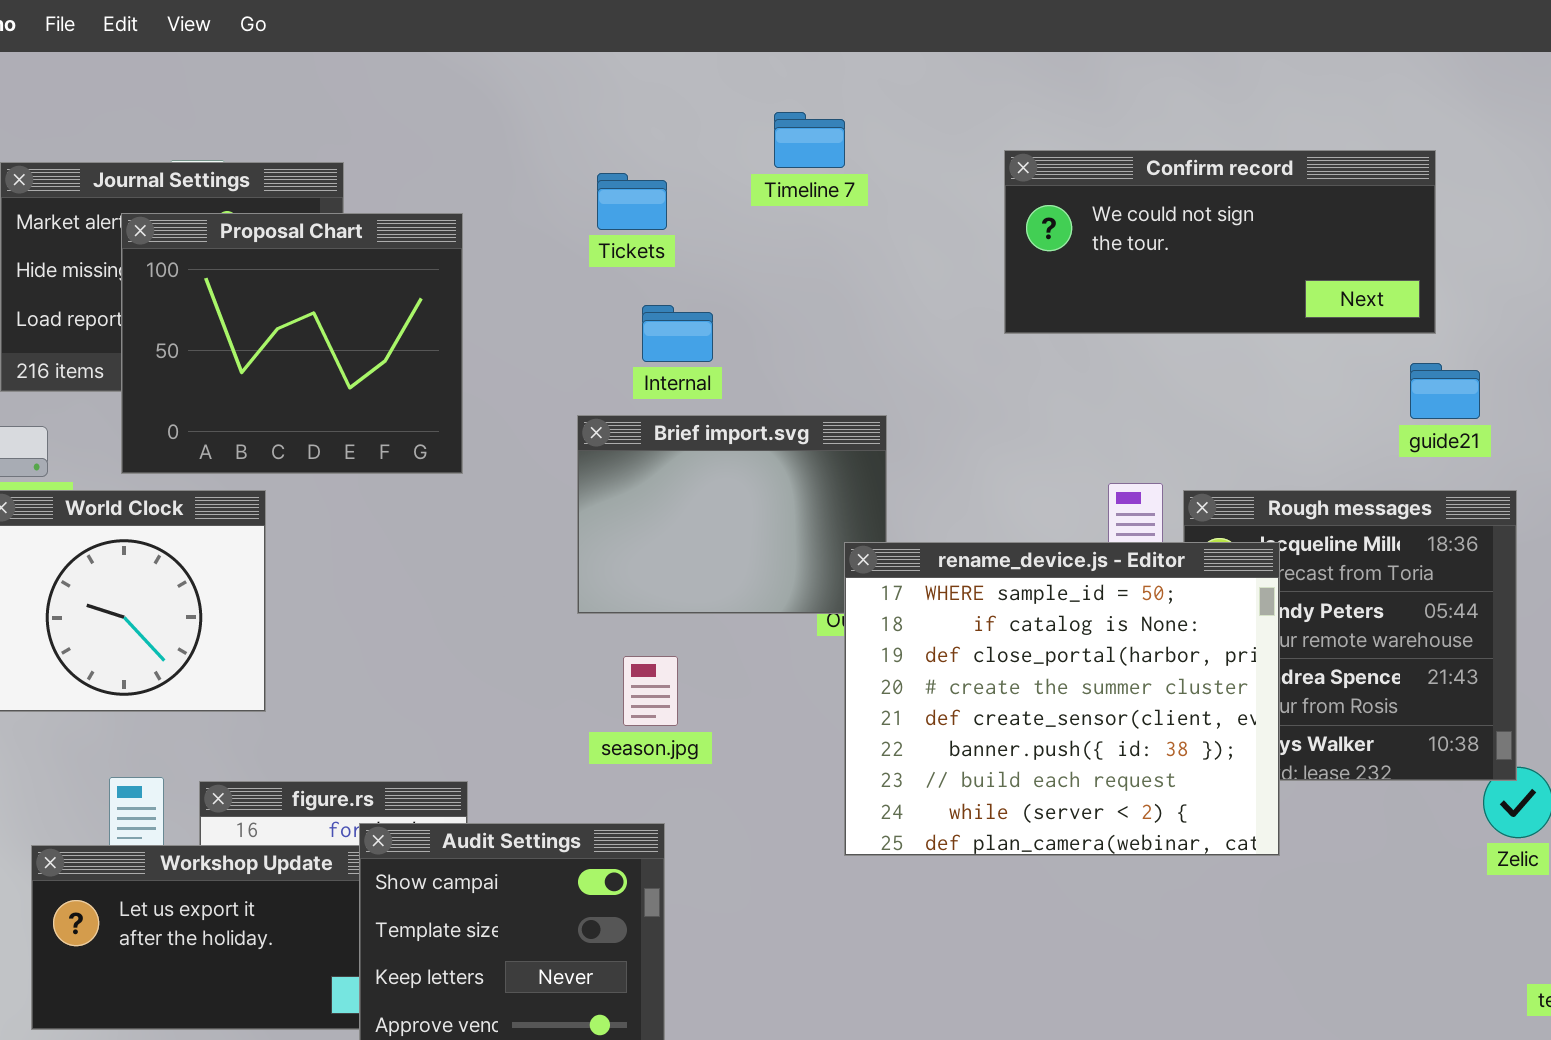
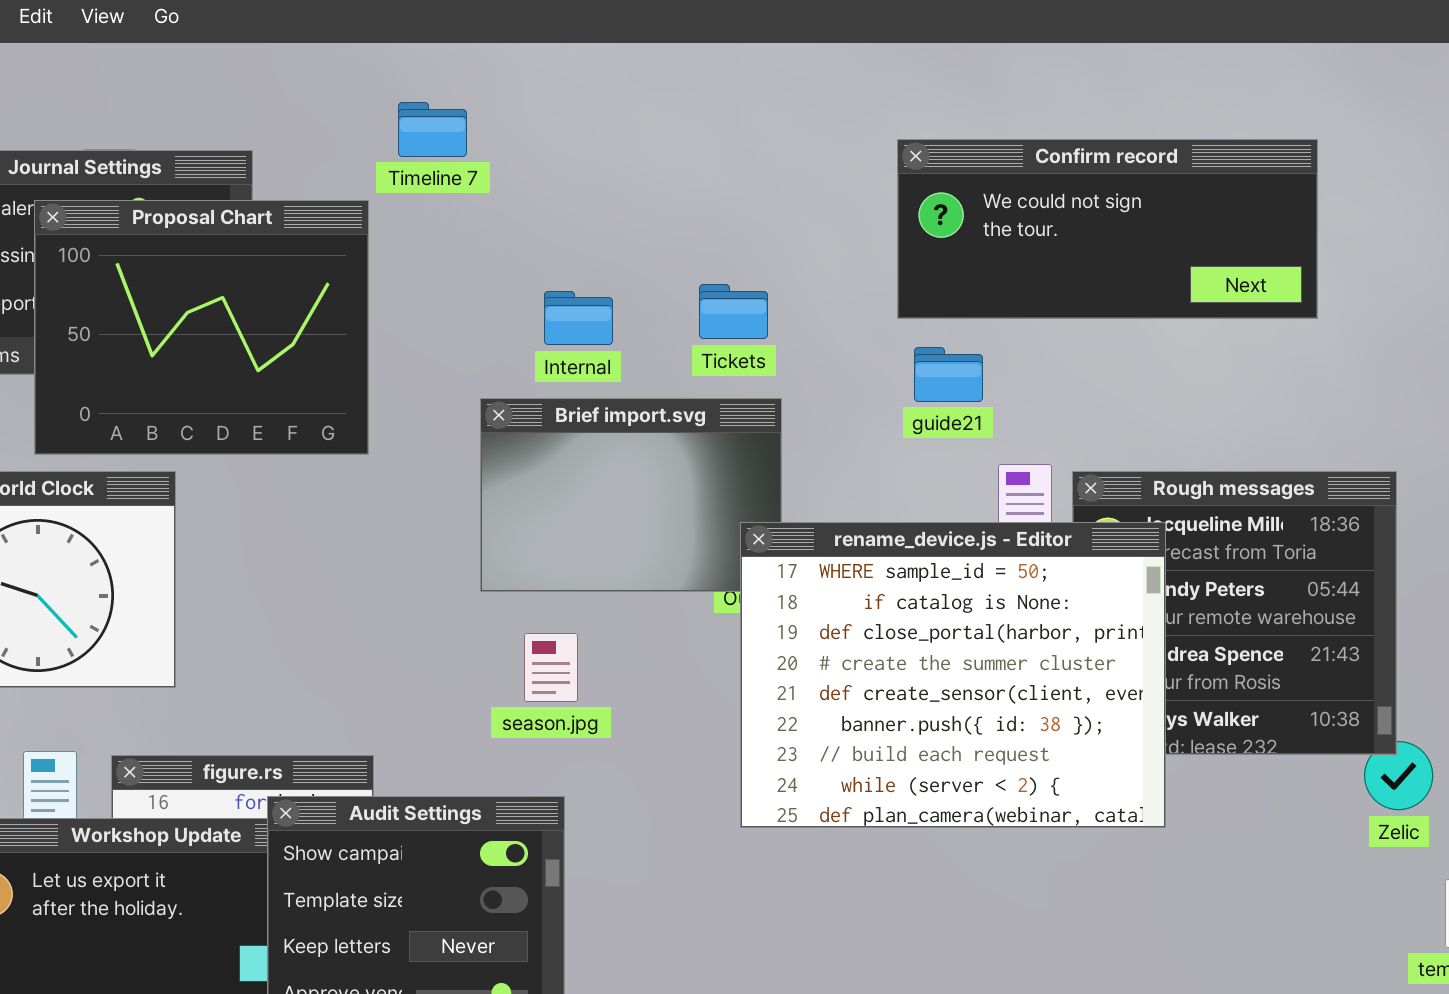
Timeline 7: [774,112,845,168] -> [398,102,467,157], moved
Tickets: [597,173,667,230] -> [699,284,768,339], moved
guide21: [1410,363,1480,419] -> [914,347,983,402], moved

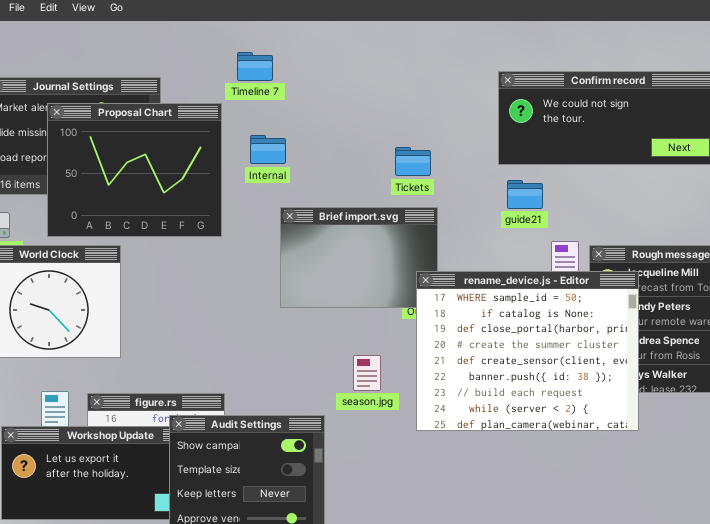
Internal: [544,291,613,345] -> [250,135,286,164], moved
season.jpg: [524,633,578,702] -> [353,355,381,391], moved

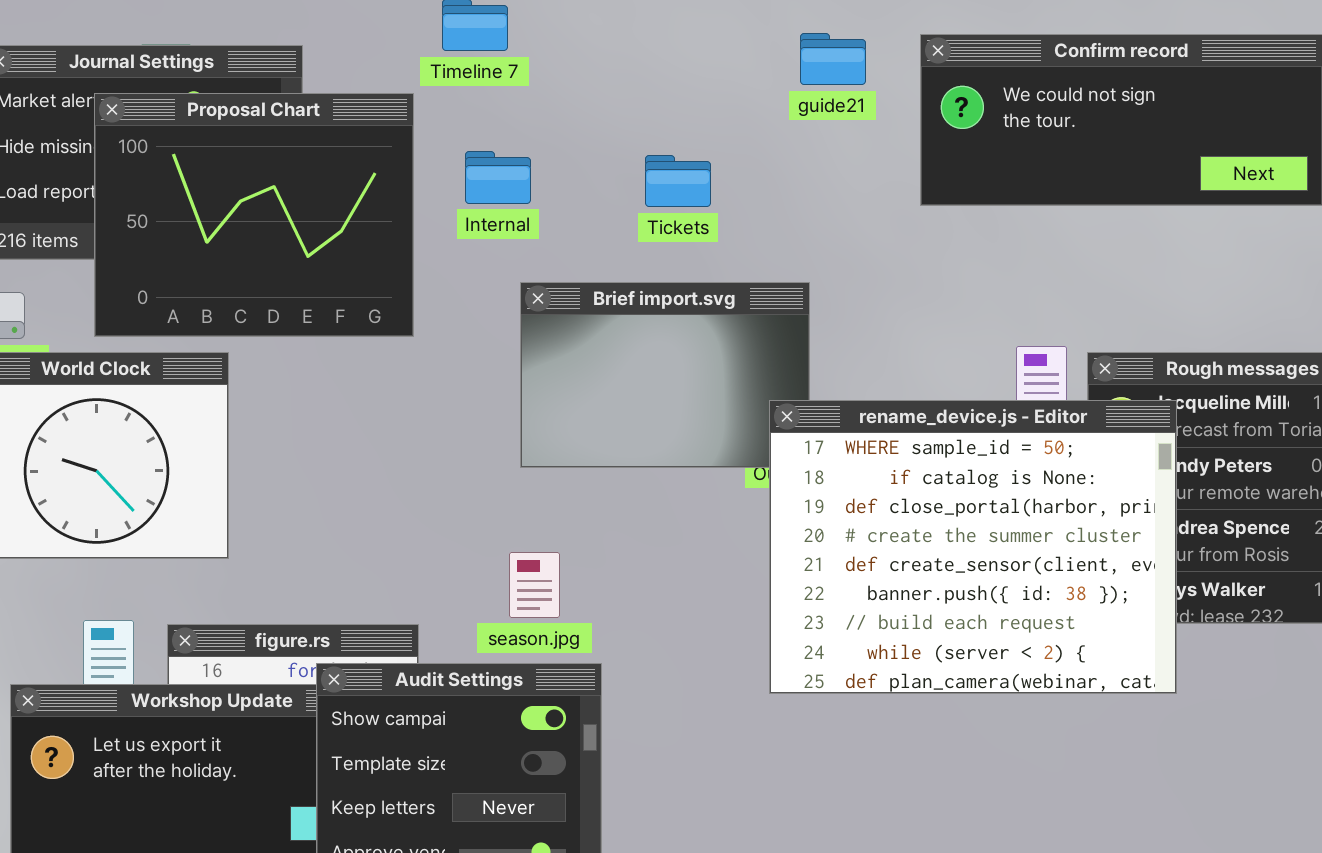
Tickets: [395,147,431,176] -> [645,155,711,207], moved
guide21: [507,180,543,209] -> [800,33,866,85], moved
season.jpg: [353,355,381,391] -> [509,552,560,618], moved

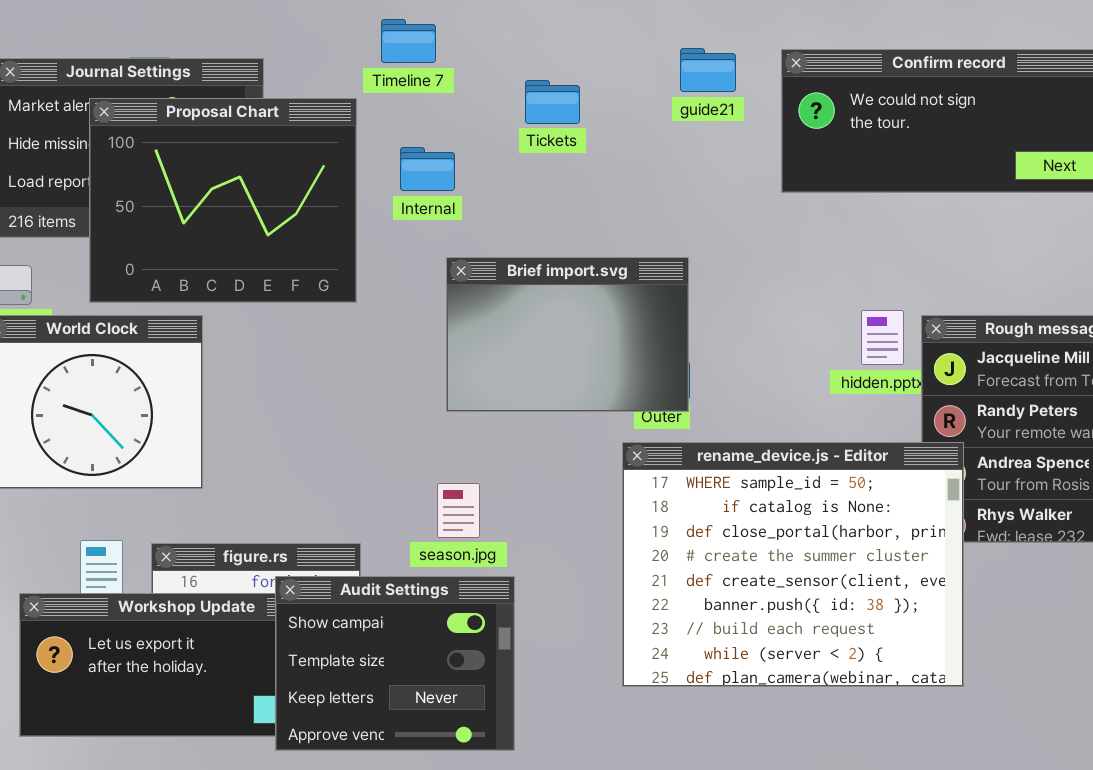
Tickets: [645,155,711,207] -> [525,80,580,124], moved
rename_device.js - Editor: [769,400,1177,694] -> [622,442,964,687], moved

